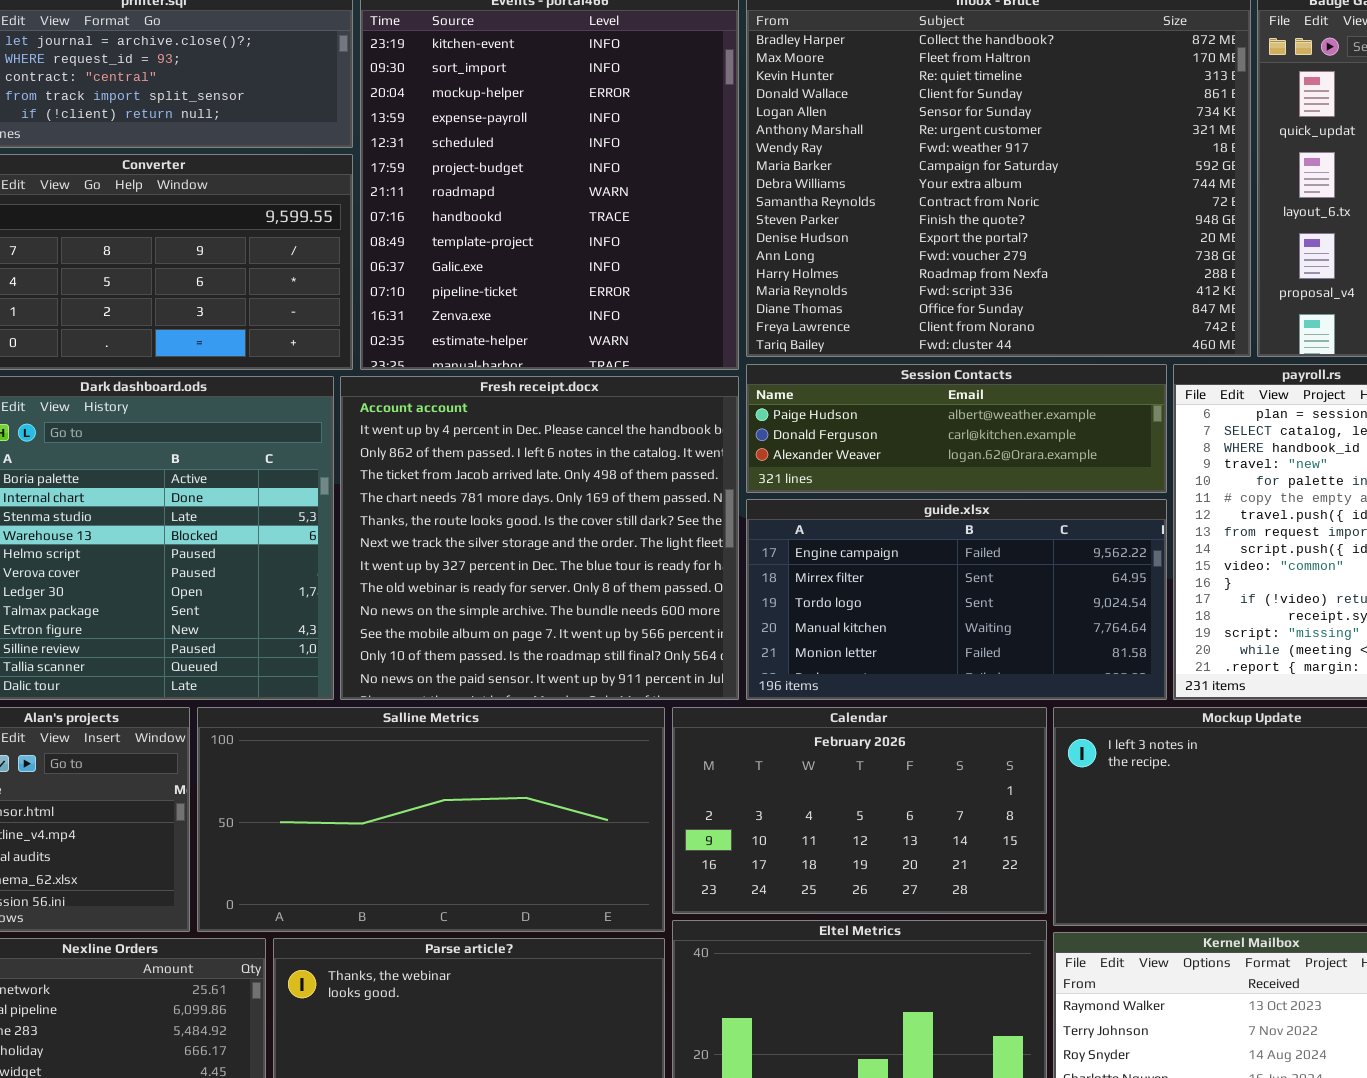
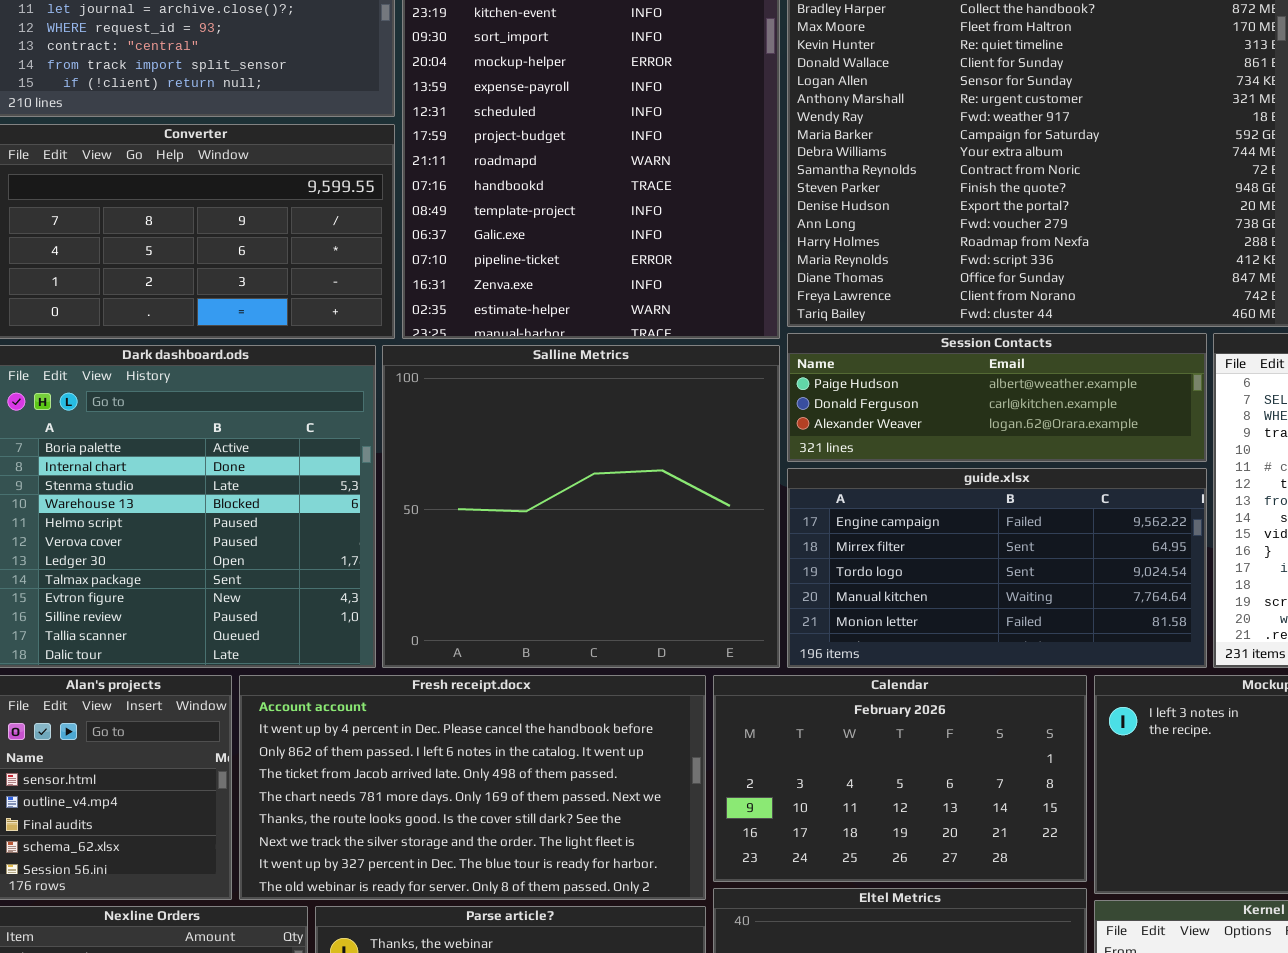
Fresh receipt.docx: [340,376,739,700] -> [239,675,706,900], moved, resized
Salline Metrics: [197,707,665,932] -> [382,345,780,668], moved, resized

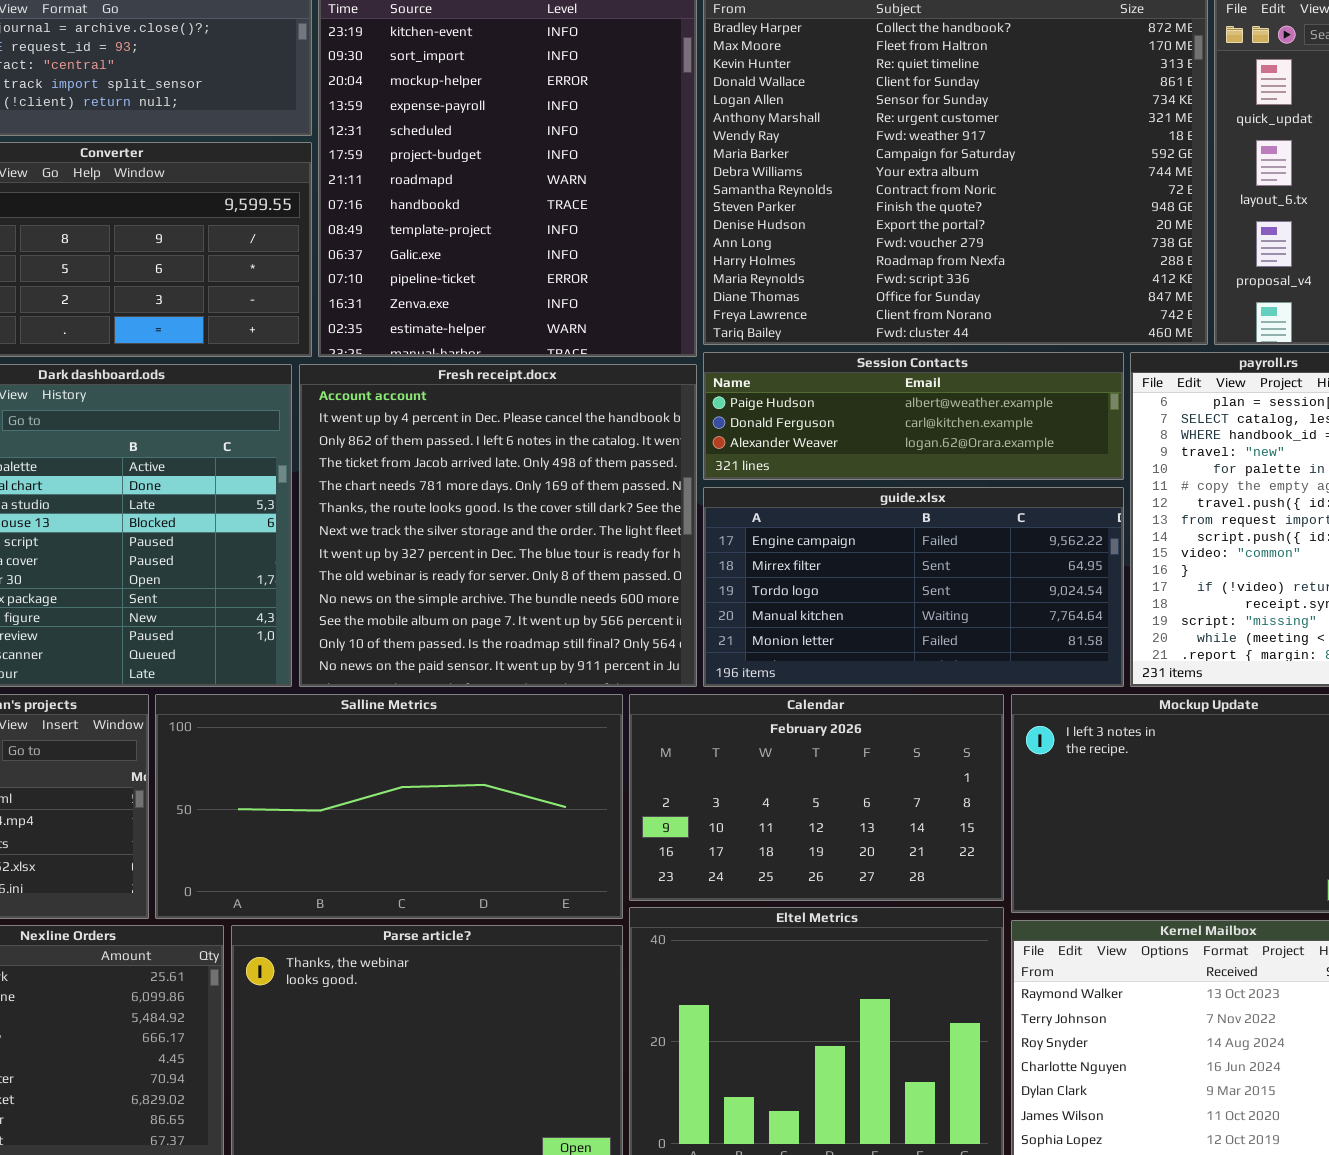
Salline Metrics: [382,345,780,668] -> [155,694,623,919], moved, resized
Fresh receipt.docx: [239,675,706,900] -> [299,364,697,687], moved, resized

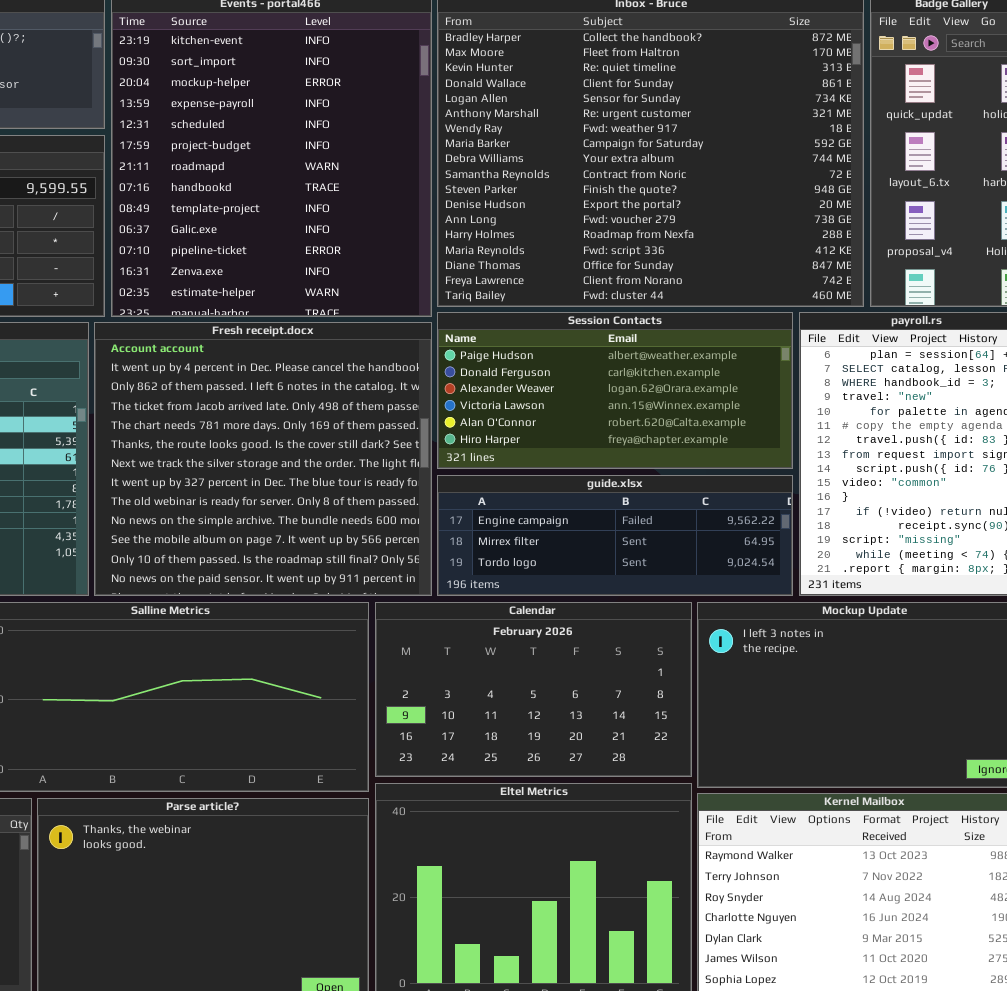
Session Contacts: [703,352,1124,480] -> [437,312,793,469], resized
guide.xlsx: [703,487,1124,687] -> [437,475,793,596], resized

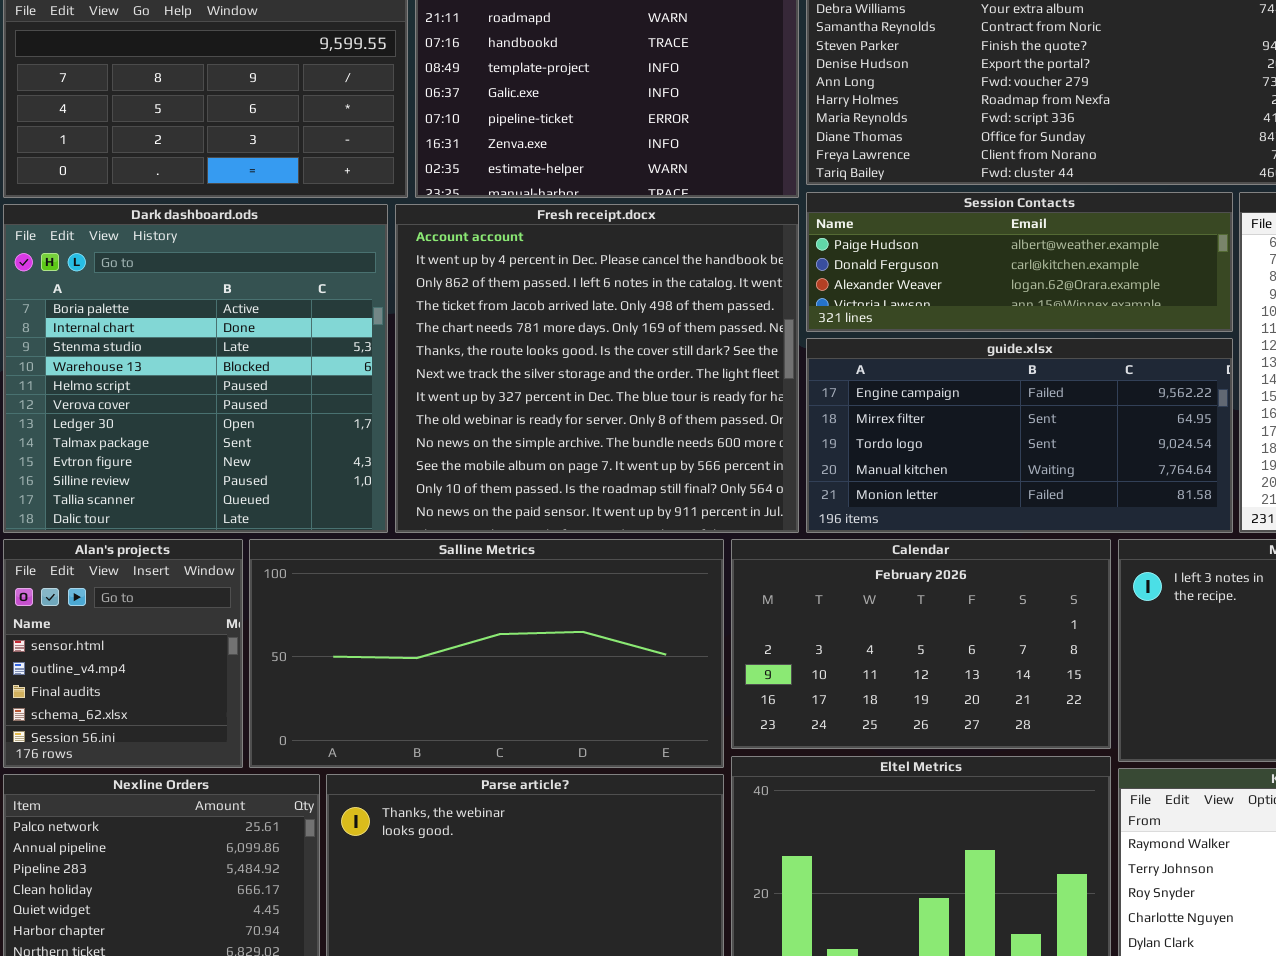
Session Contacts: [437,312,793,469] -> [806,192,1233,332], resized
guide.xlsx: [437,475,793,596] -> [806,338,1233,533], resized

